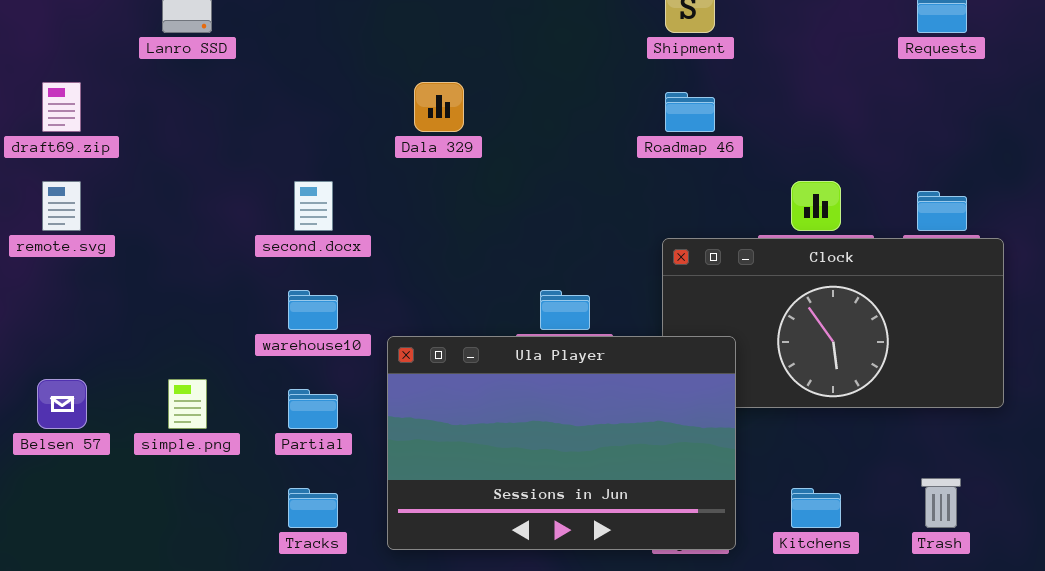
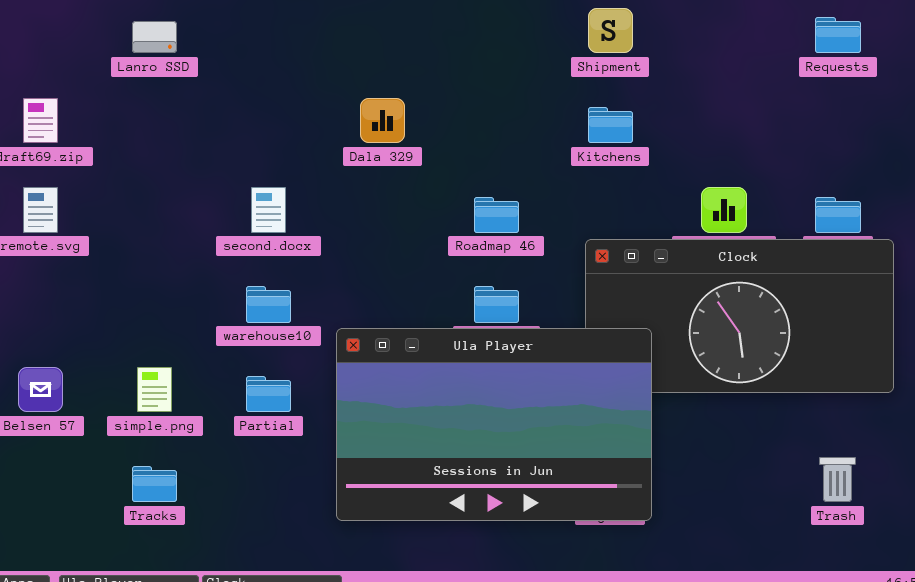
Roadmap 46: [665,92,715,132] -> [474,197,519,233], moved
Tracks: [288,488,338,528] -> [132,466,177,502], moved
Kitchens: [791,488,841,528] -> [588,107,633,143], moved

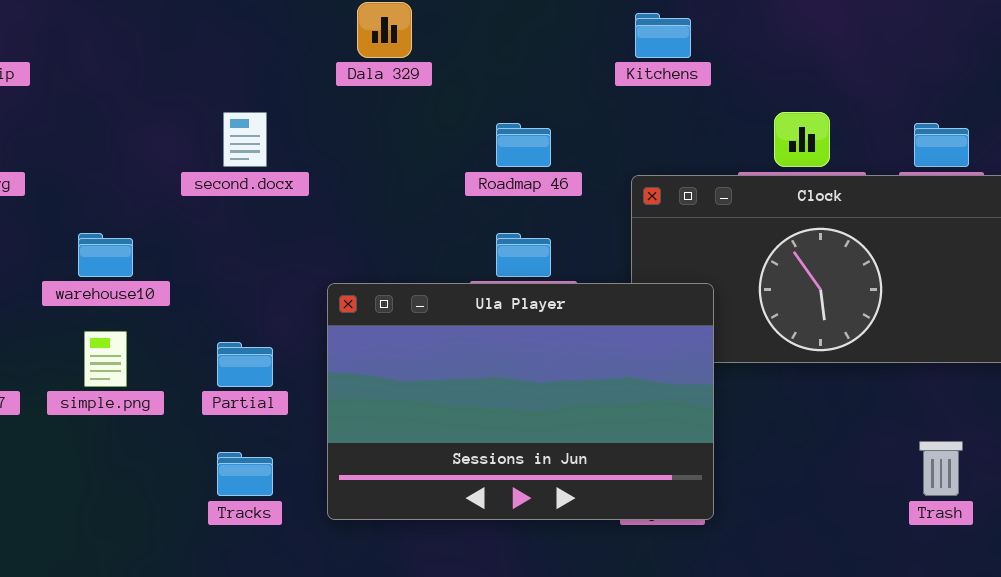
warehouse10: [246,286,291,323] -> [78,233,133,277], moved
Tracks: [132,466,177,502] -> [217,452,273,496], moved

